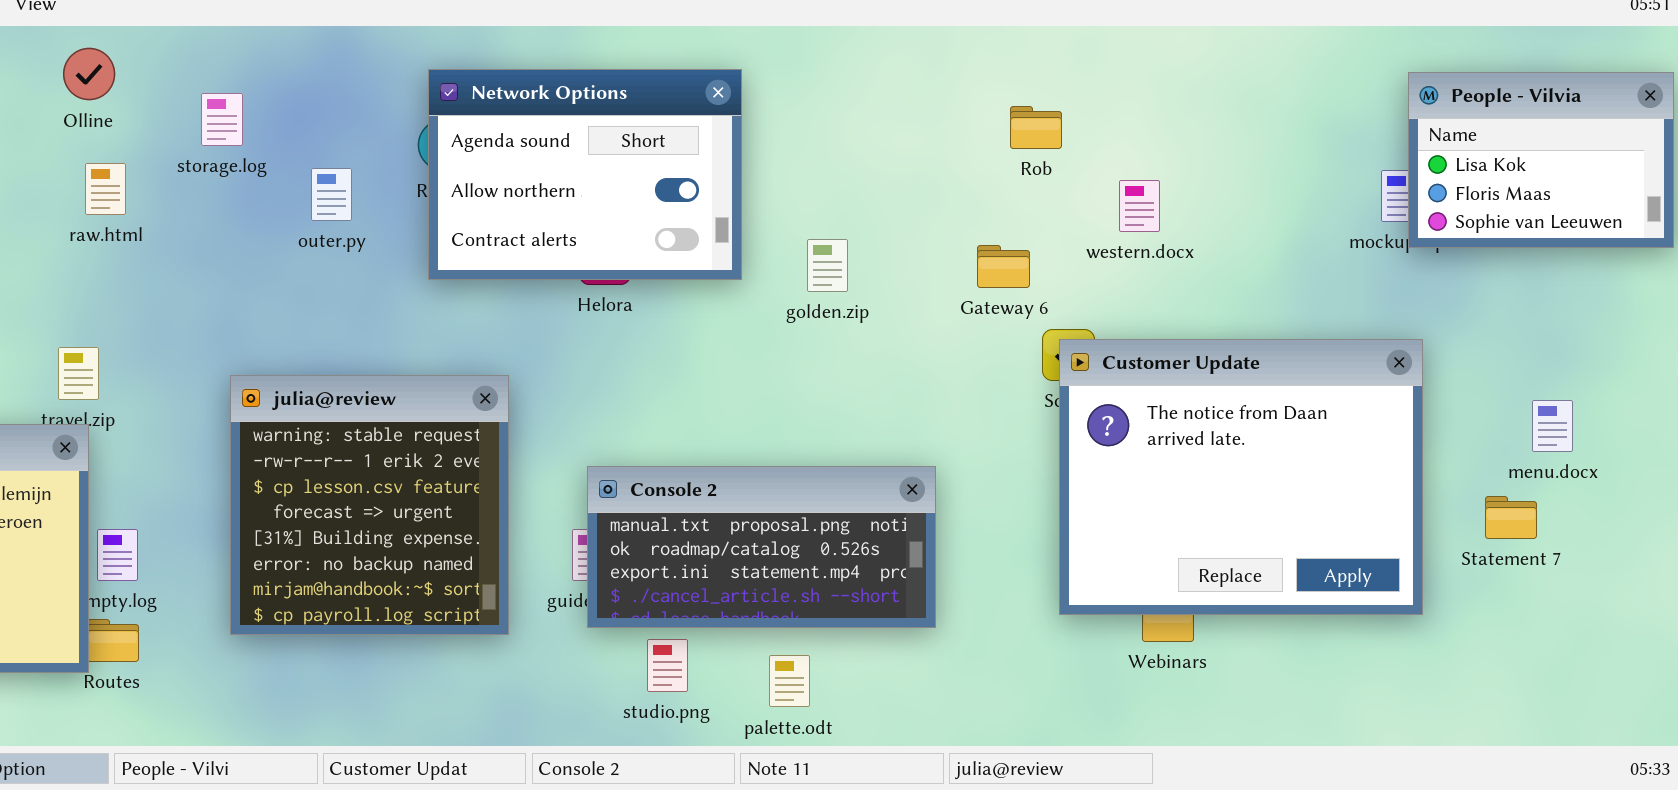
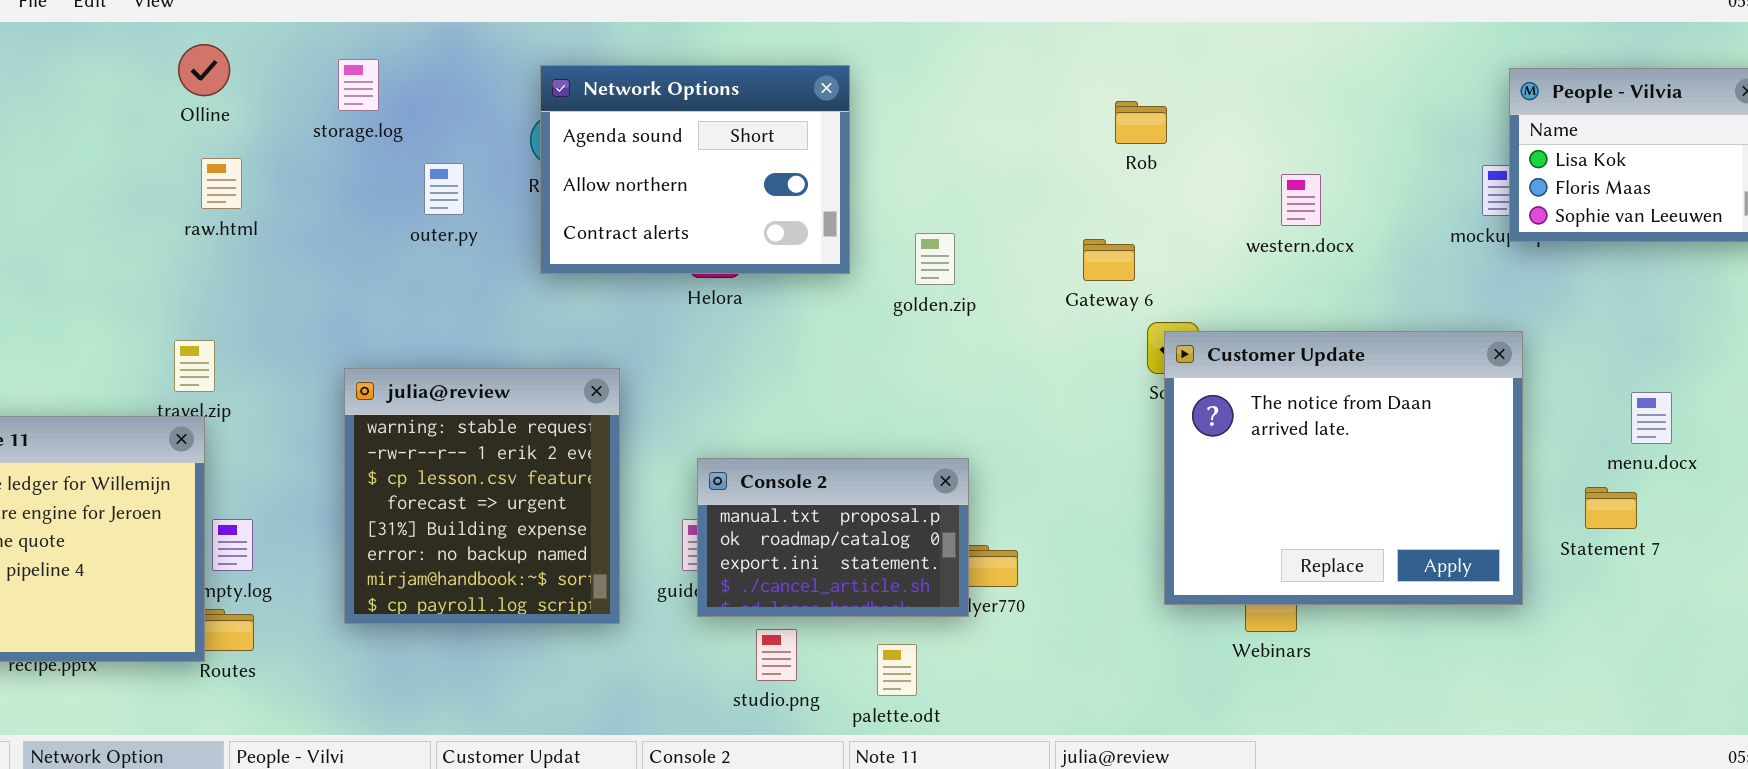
storage.log: [201,93,243,146] -> [338,59,379,111], moved
western.docx: [1119,180,1160,232] -> [1281,174,1321,226], moved
Console 2: [587,466,936,628] -> [697,458,969,617], resized

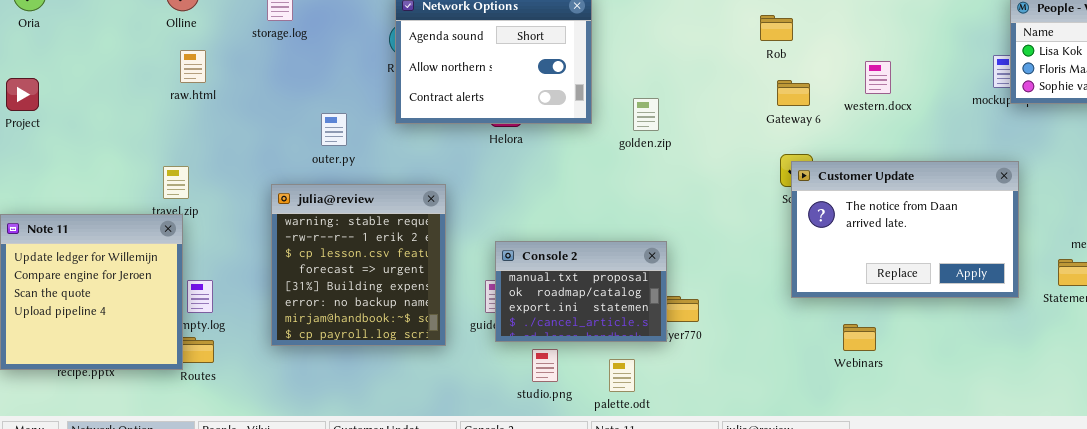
outer.py: [424,163,464,215] -> [321,113,347,146], moved
Gateway 6: [1083,239,1135,281] -> [777,80,810,106], moved
Customer Update: [1164,331,1523,605] -> [791,161,1019,298], resized

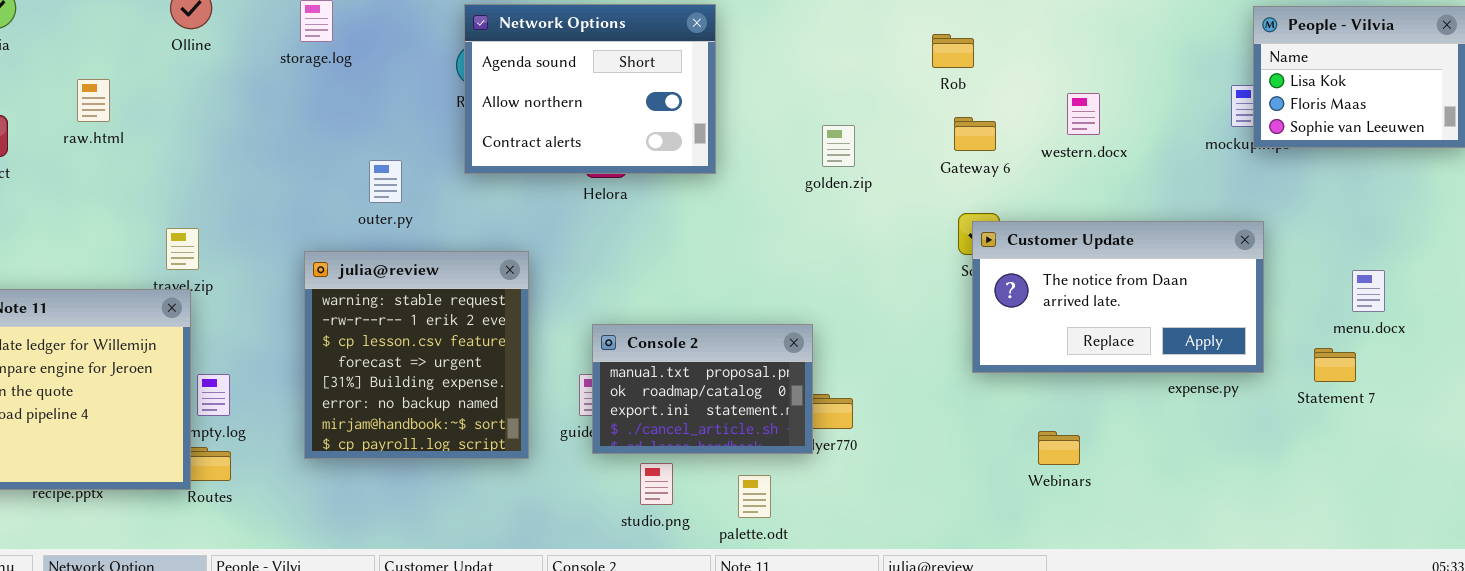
raw.html: [180,50,206,83] -> [77,79,110,122], moved
golden.zip: [633,98,659,131] -> [822,125,855,167], moved
Customer Update: [791,161,1019,298] -> [972,221,1264,373], resized

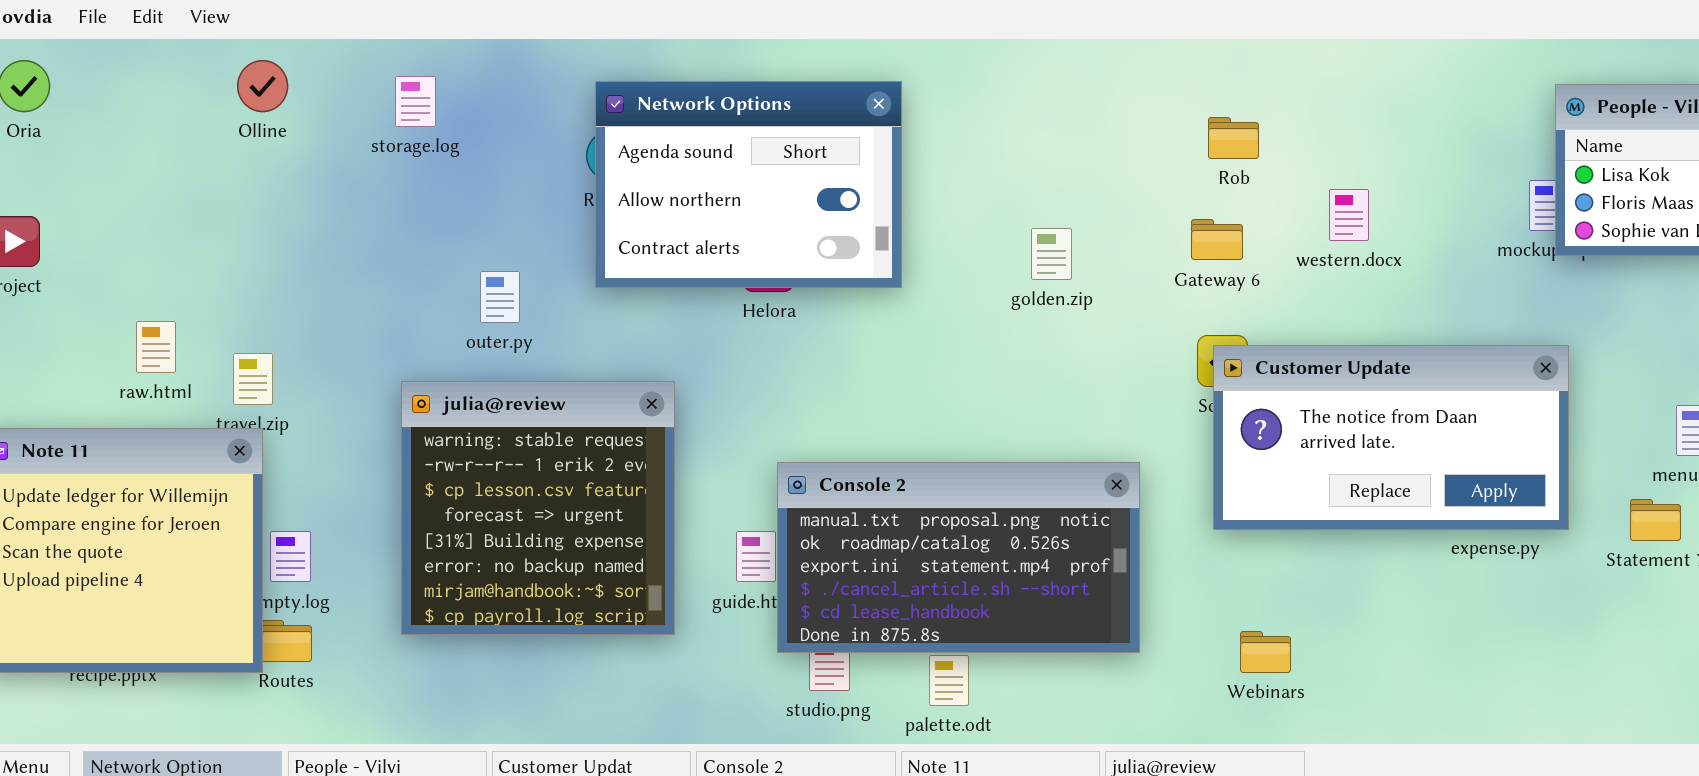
Rob: [932,34,974,68] -> [1208,117,1259,159], moved
raw.html: [77,79,110,122] -> [136,321,176,373], moved
Console 2: [592,324,813,454] -> [777,462,1140,653], moved, resized
Webinars: [1038,431,1080,465] -> [1240,631,1291,673], moved

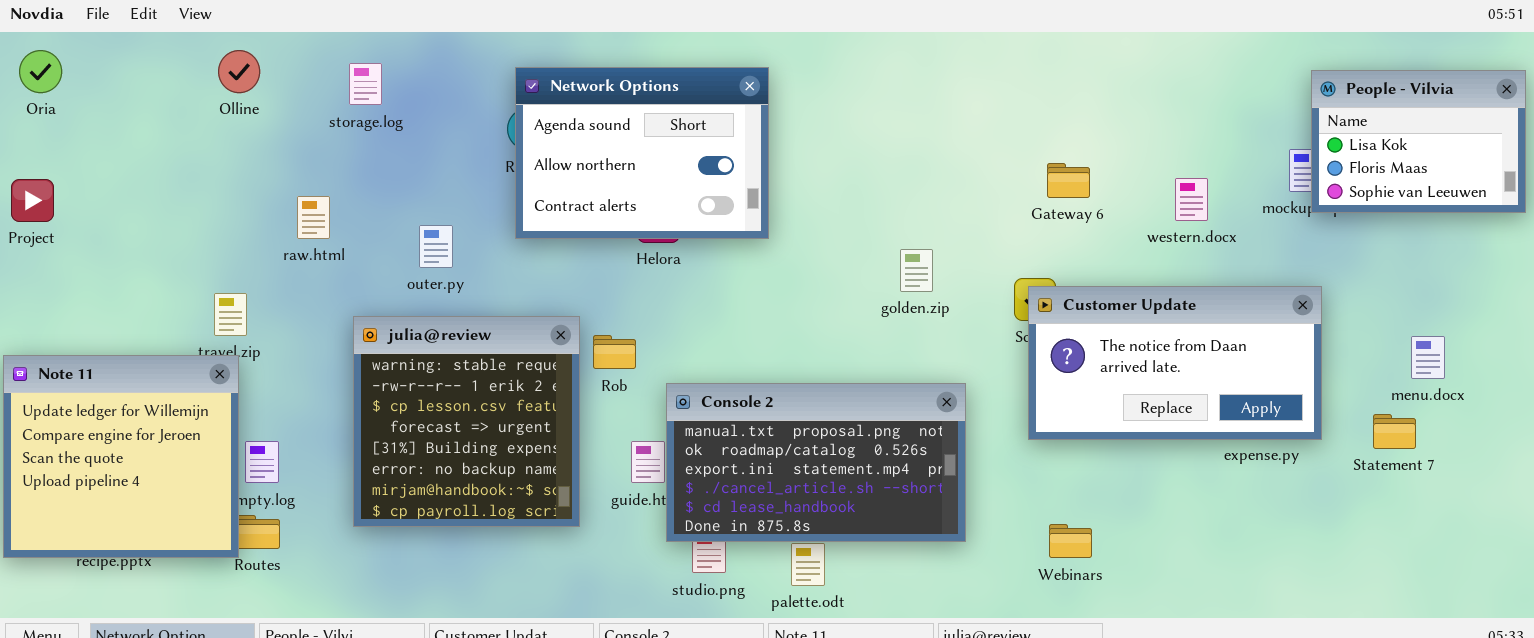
Rob: [1208,117,1259,159] -> [593,335,636,369], moved
western.docx: [1329,189,1369,241] -> [1175,178,1208,221], moved
Gateway 6: [1191,219,1243,260] -> [1047,163,1090,198], moved
golden.zip: [1031,228,1072,280] -> [900,249,933,292], moved
raw.html: [136,321,176,373] -> [297,196,330,239], moved

